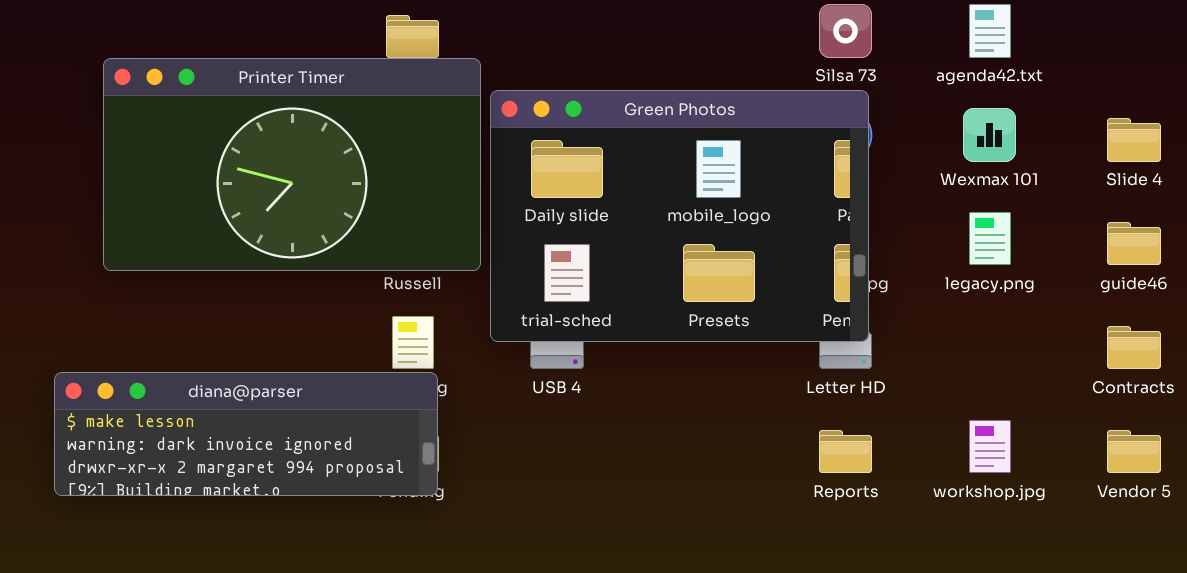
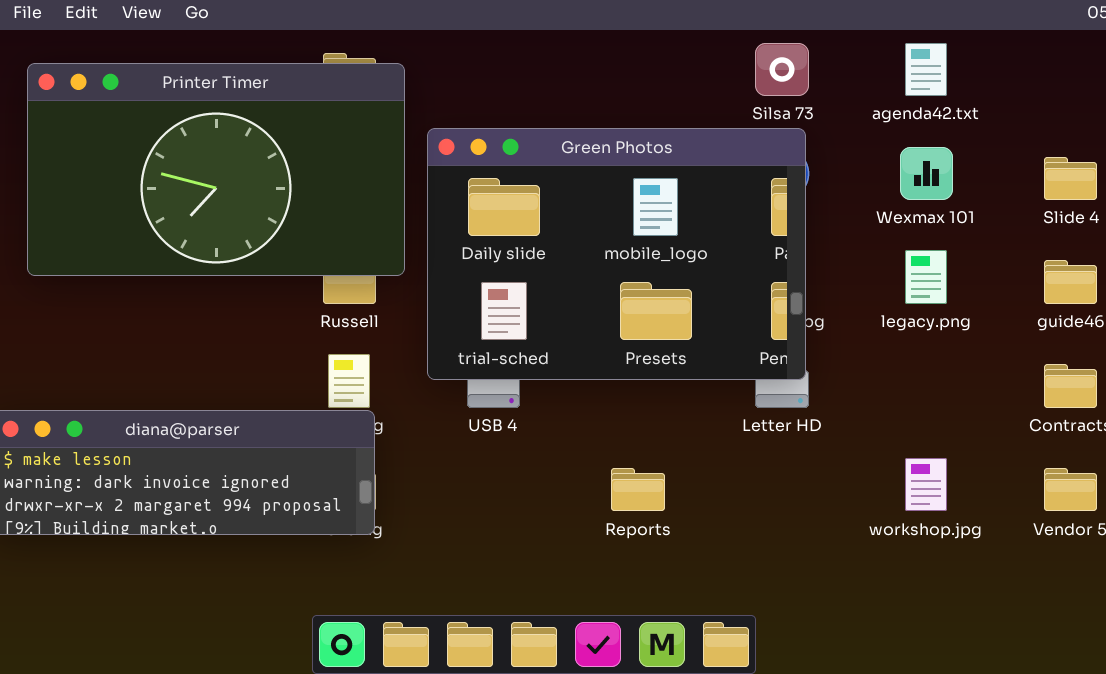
Printer Timer: [103,58,481,271] -> [27,63,405,276], moved
Reports: [819,430,872,473] -> [611,468,665,511], moved

